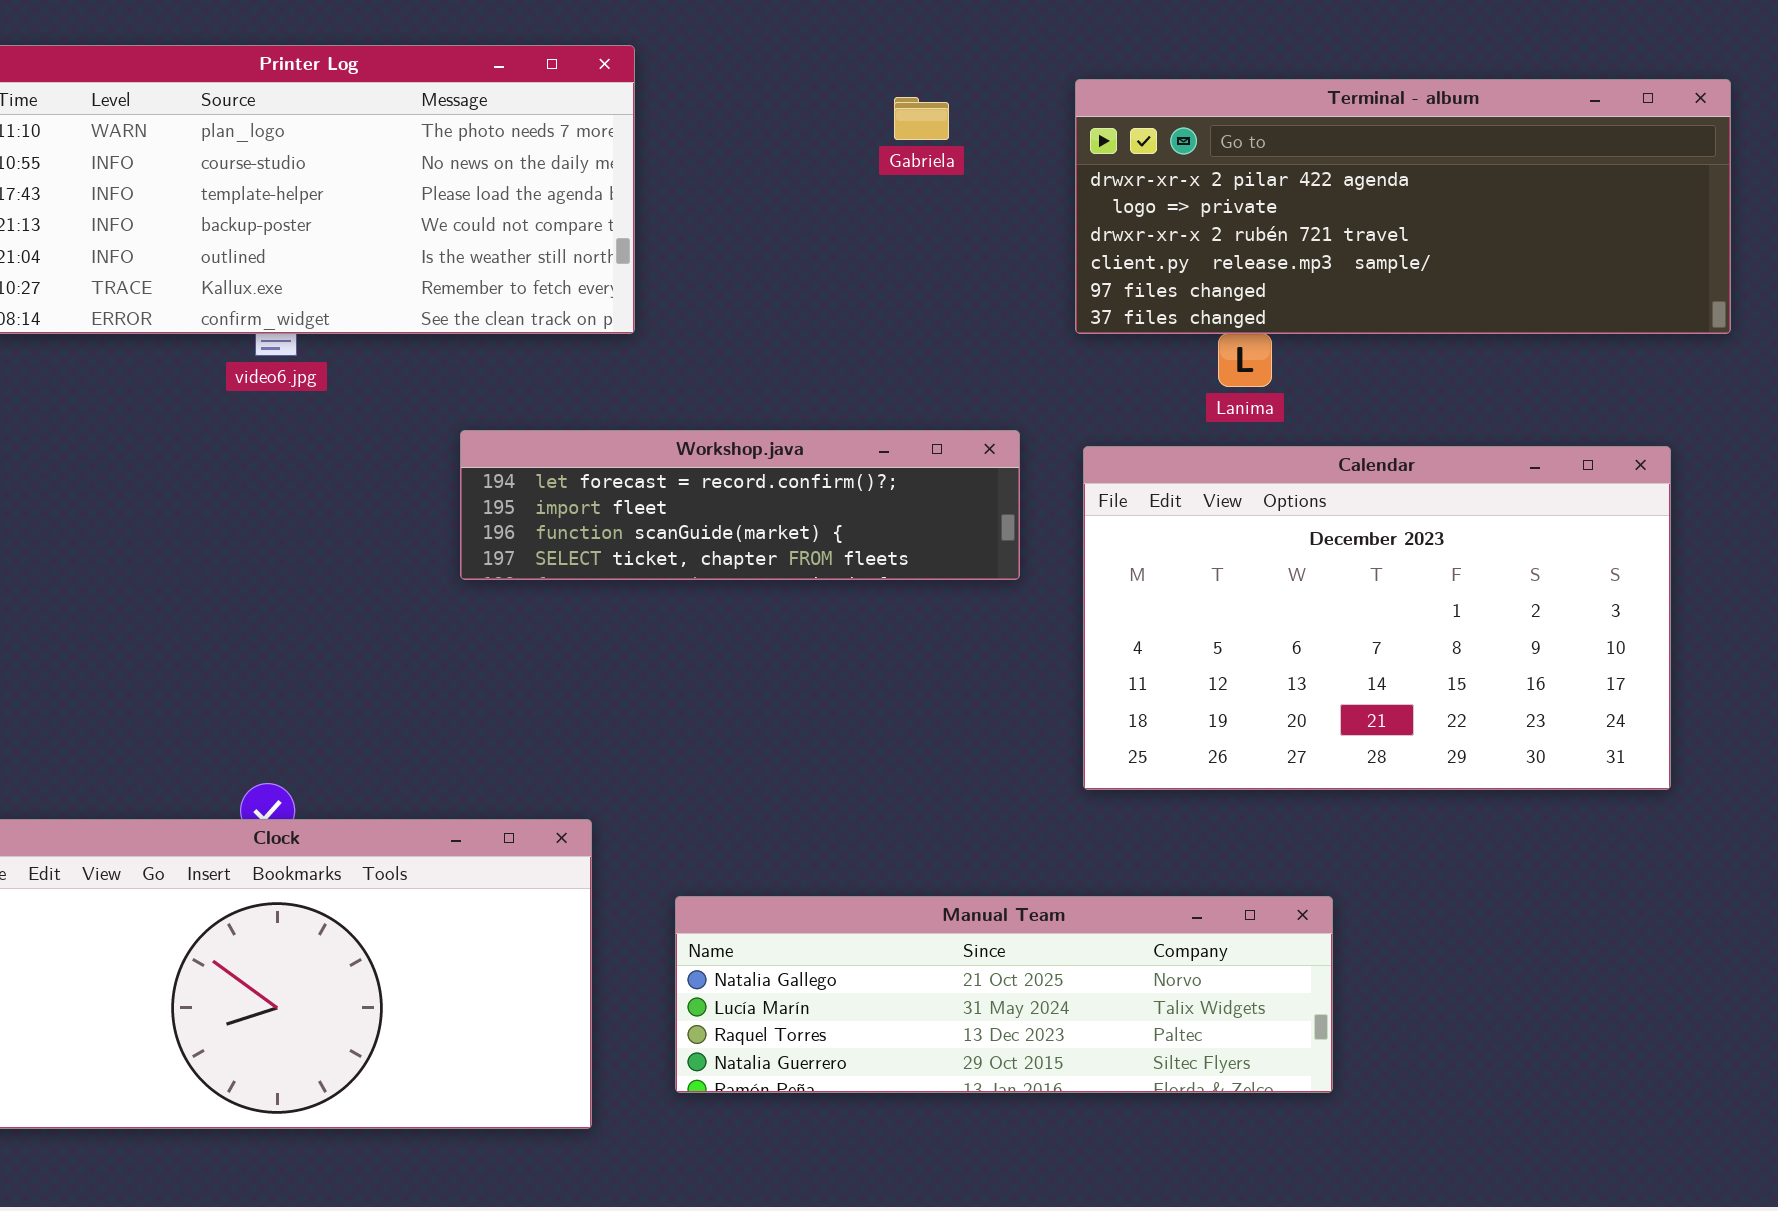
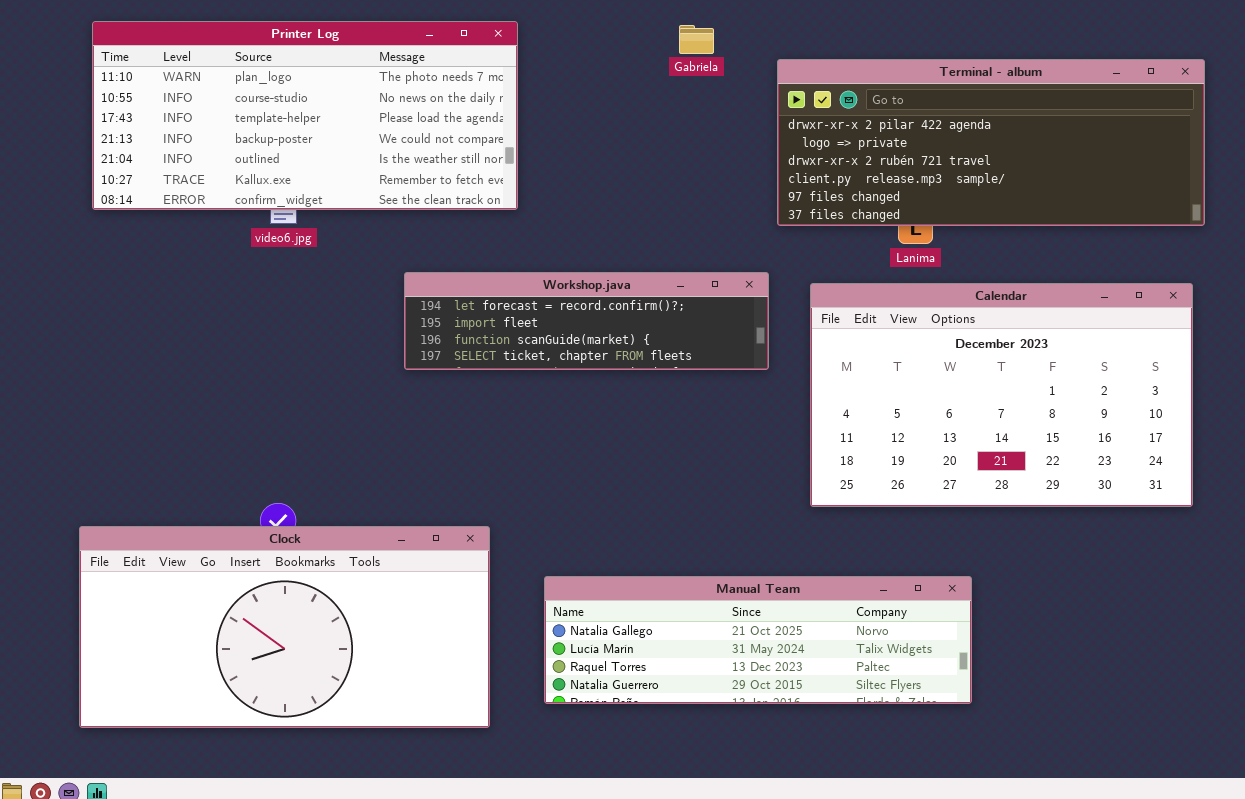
Terminal - album: [1075,79,1731,334] -> [777,59,1205,226], moved
Gabriela: [894,97,949,140] -> [679,25,714,54], moved

